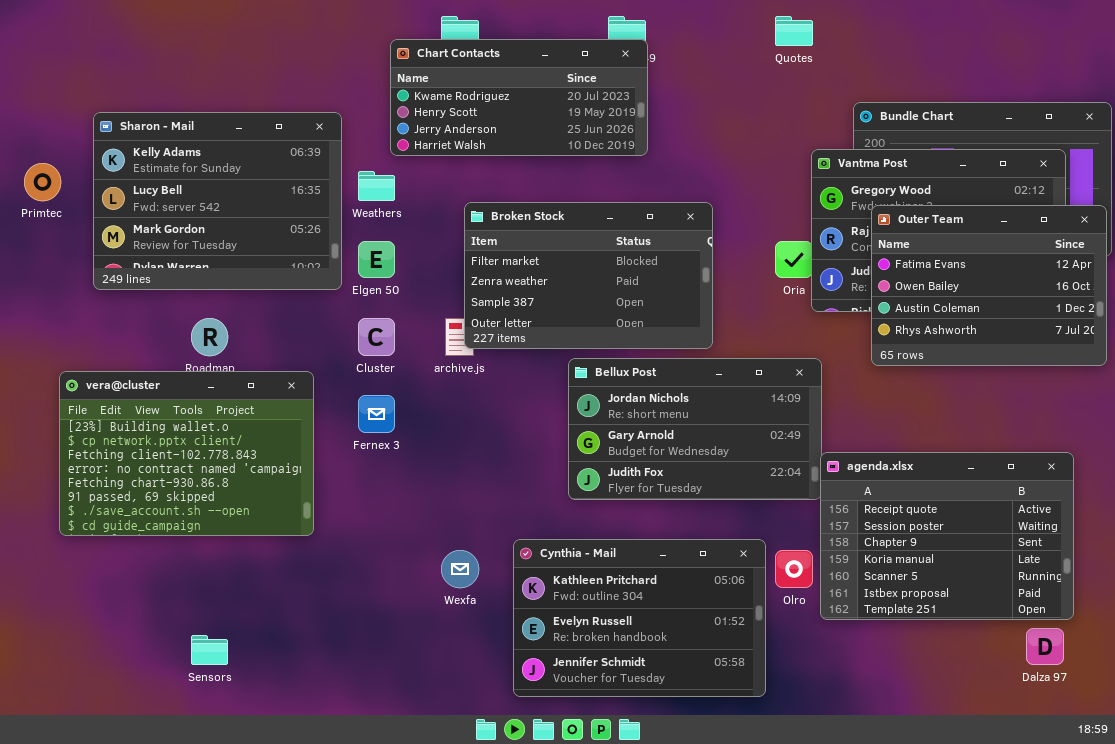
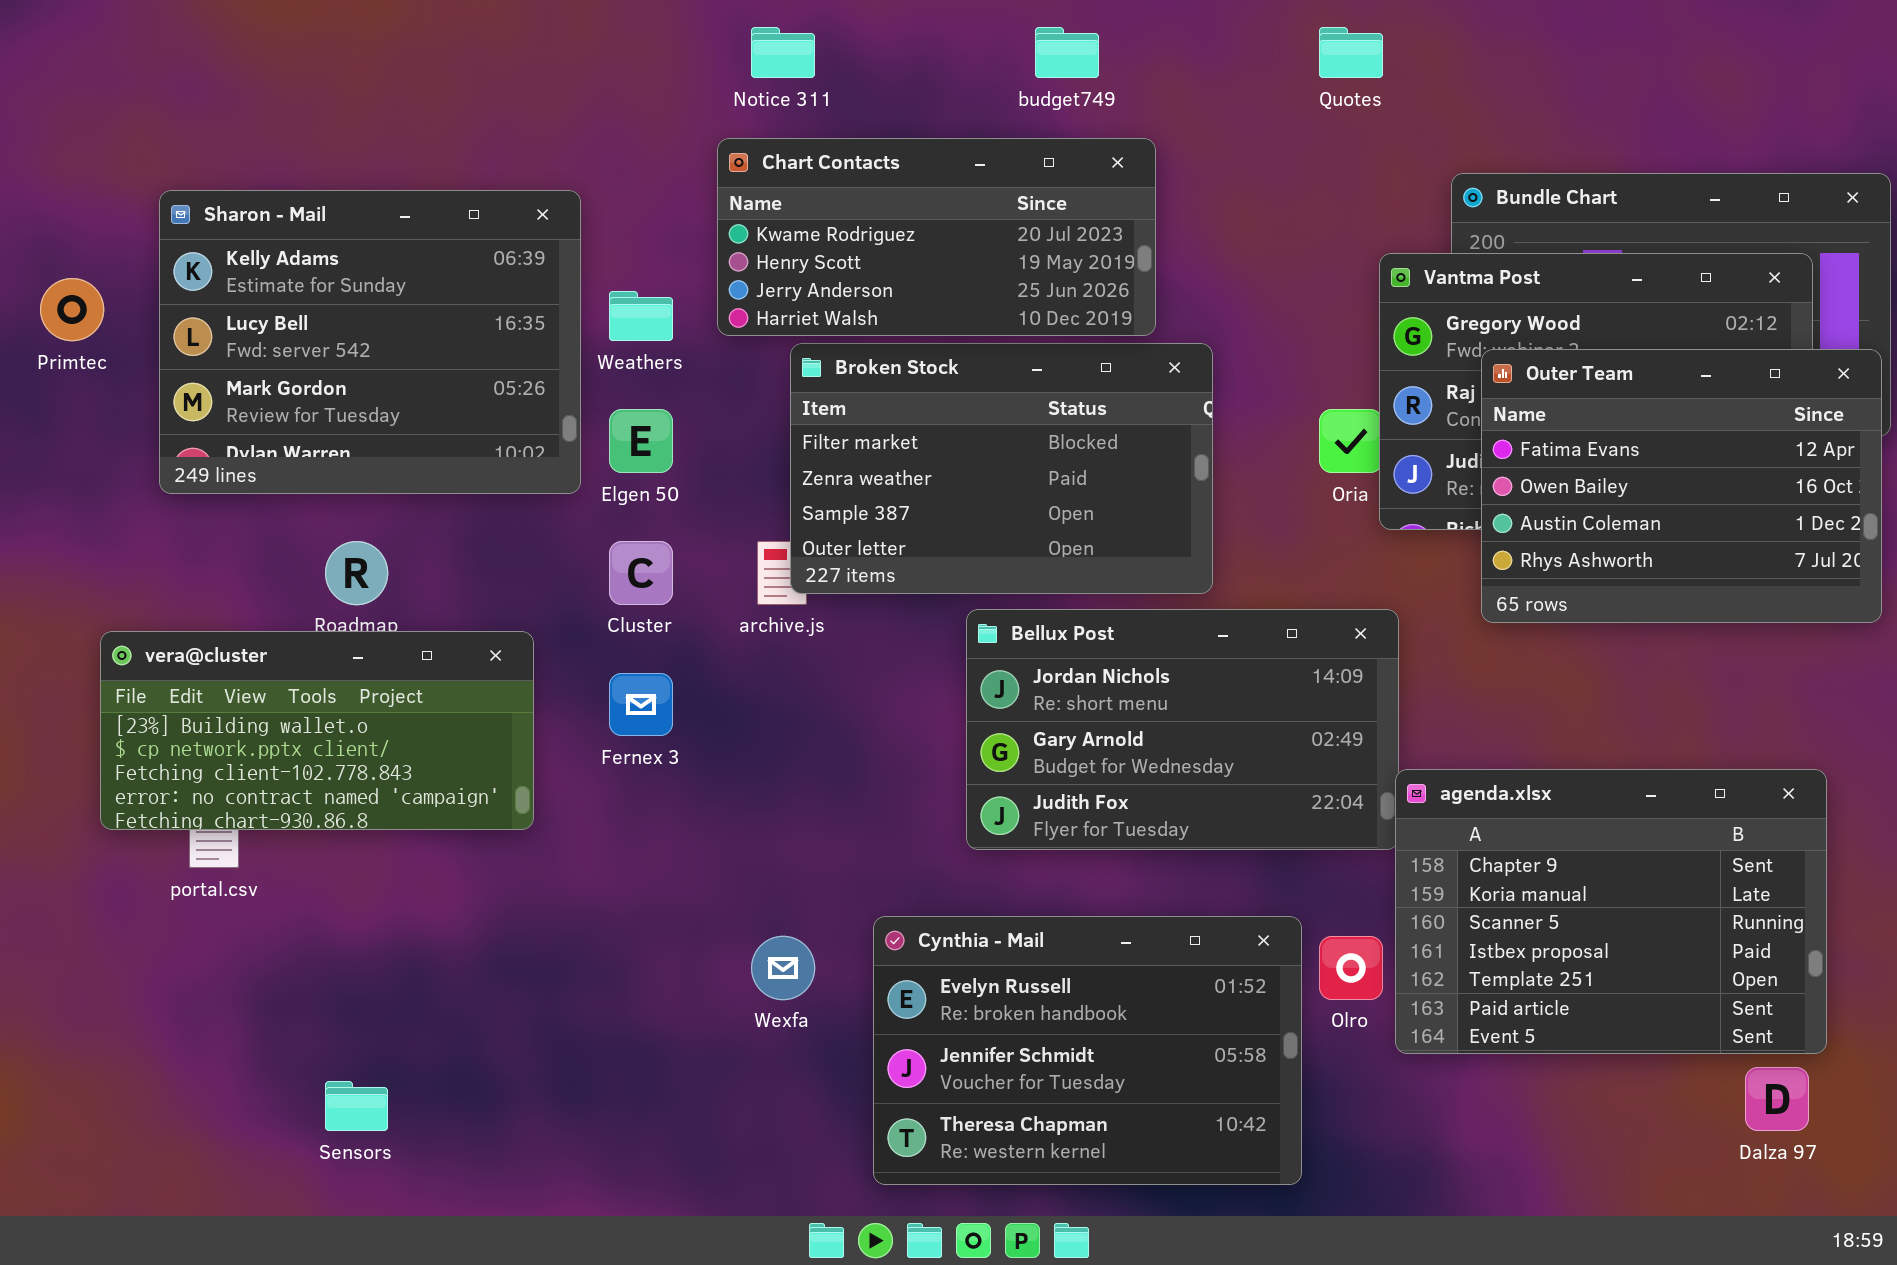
Chart Contacts: [390,39,648,156] -> [717,138,1156,336], moved
vera@cluster: [59,371,314,536] -> [100,631,534,830], resized
agenda.xlsx: [820,452,1074,620] -> [1395,769,1827,1054], scrolled down 2 rows
Cynthia - Mail: [513,539,766,697] -> [873,916,1302,1185], scrolled down 1 row

